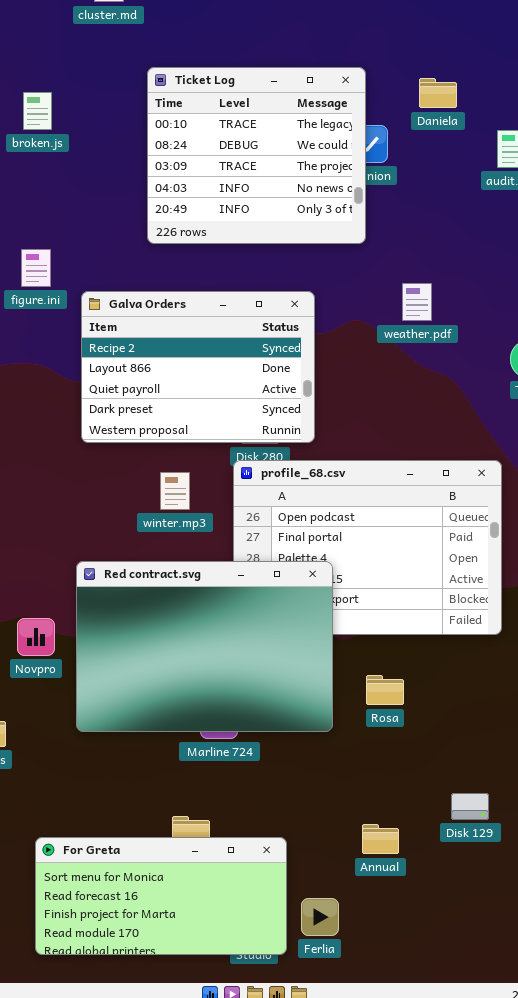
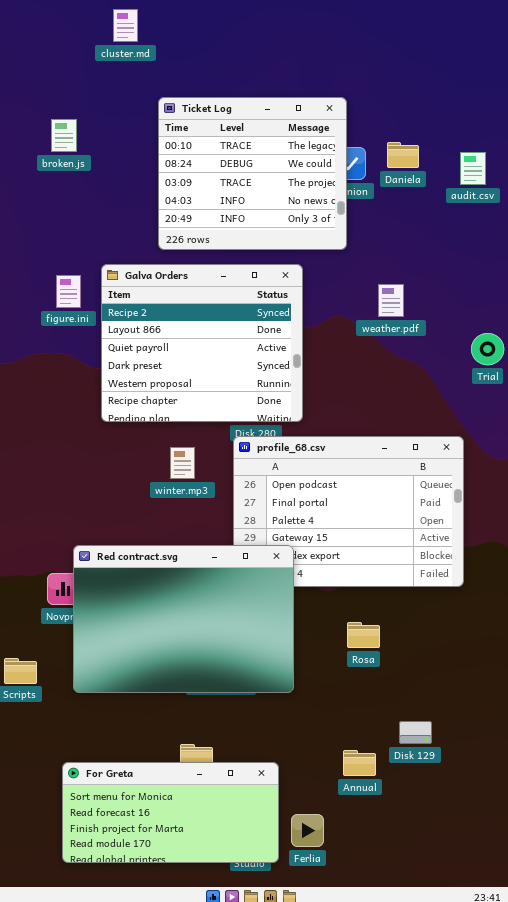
Daniela: [419,78,457,108] -> [387,142,419,168], moved
figure.ini: [21,249,51,287] -> [56,275,81,308], moved
Galva Orders: [81,291,315,443] -> [101,264,303,422], resized
Red contract.svg: [76,561,333,732] -> [73,545,294,693], moved
Disk 129: [451,793,489,820] -> [399,721,432,744], moved

